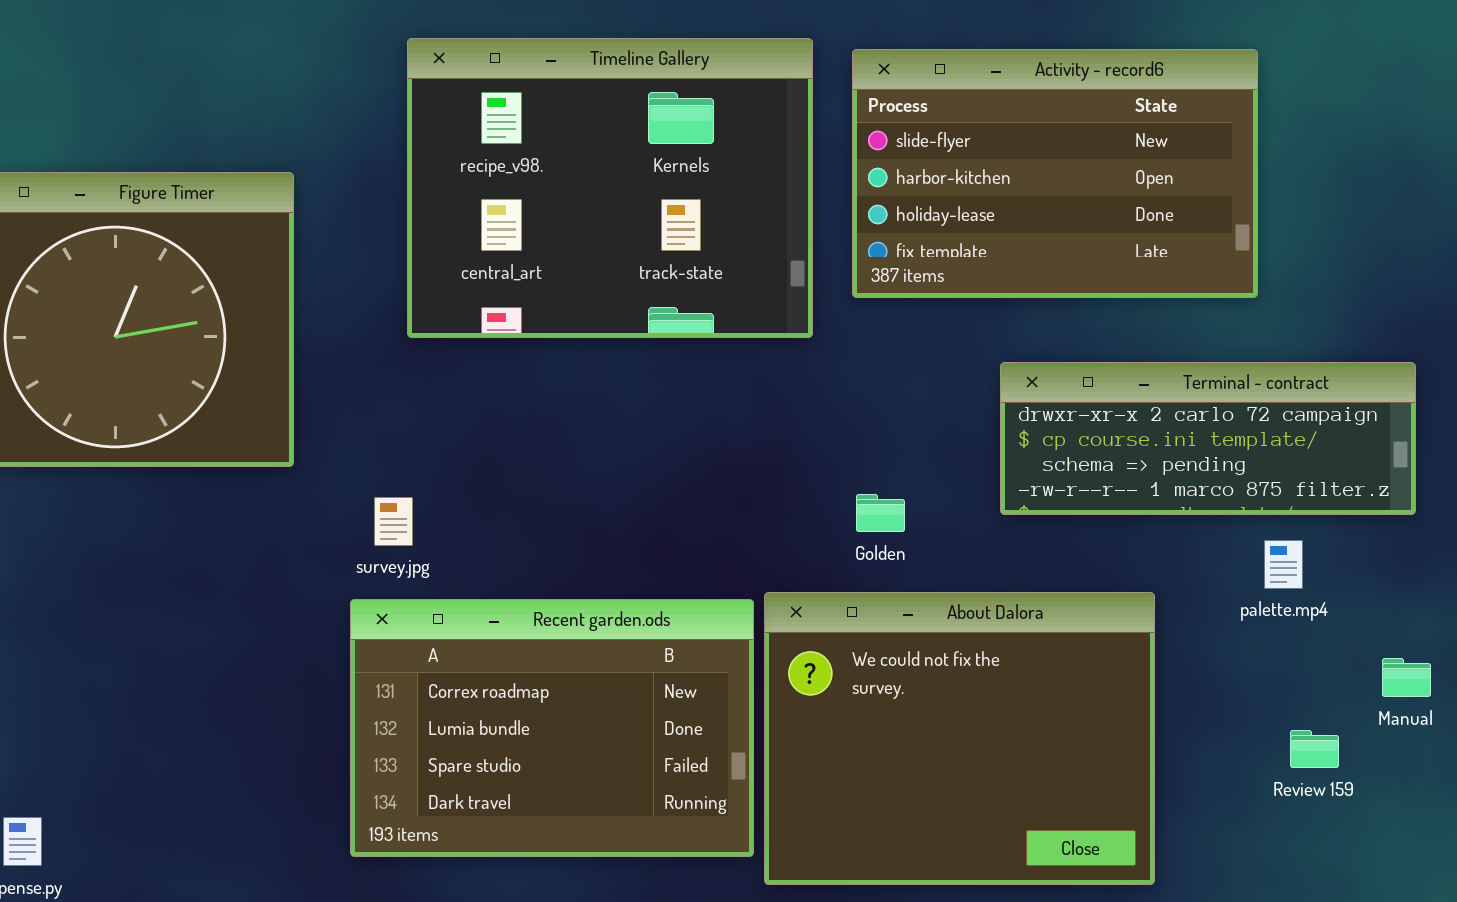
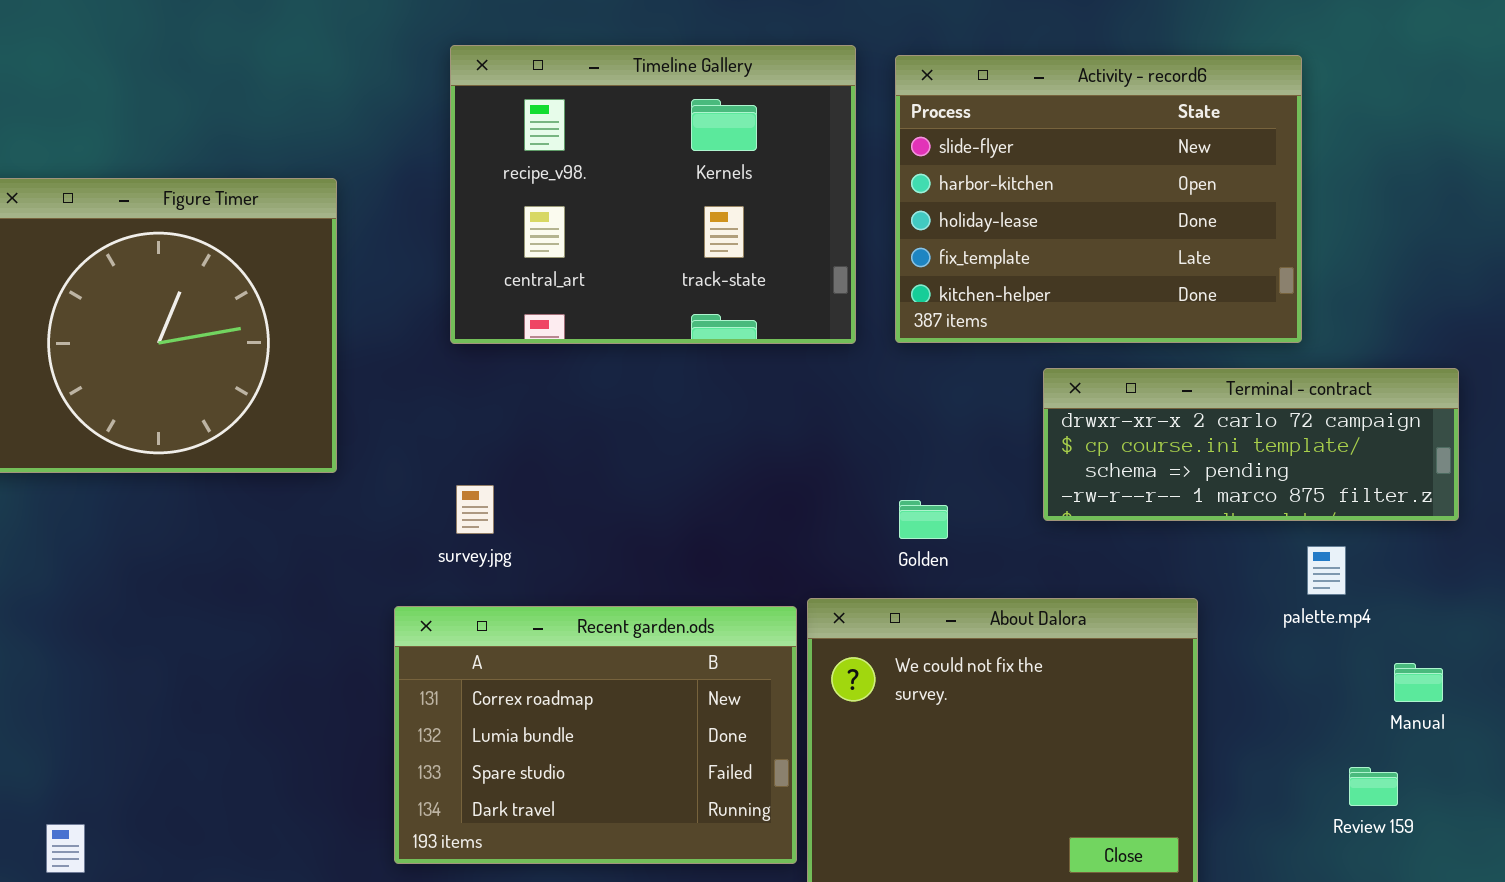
Activity - record6: [852,49,1258,298] -> [895,55,1302,343], resized
survey.jpg: [374,497,413,546] -> [456,485,494,534], moved
Manual: [1382,658,1431,697] -> [1394,663,1443,702], moved
Review 159: [1290,730,1339,768] -> [1349,767,1398,806], moved

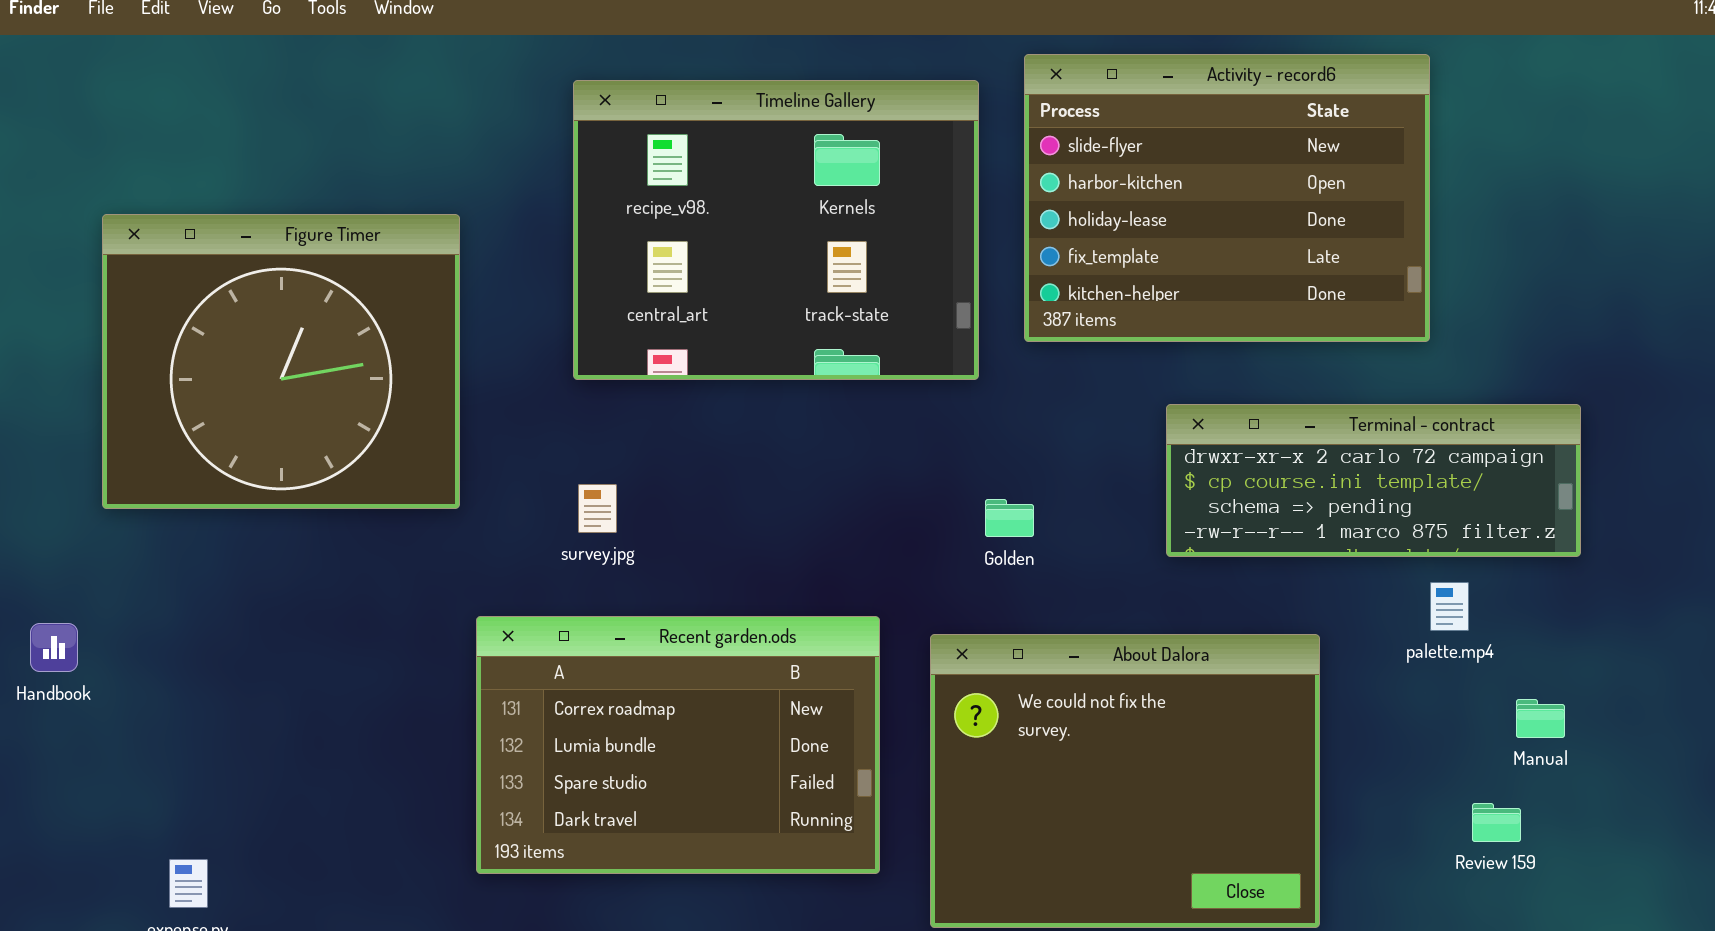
Activity - record6: [895,55,1302,343] -> [1024,54,1430,342], moved
survey.jpg: [456,485,494,534] -> [578,484,617,533], moved
Golden: [899,500,948,539] -> [985,499,1034,537], moved
Recent garden.ods: [394,606,797,864] -> [476,616,880,874], moved

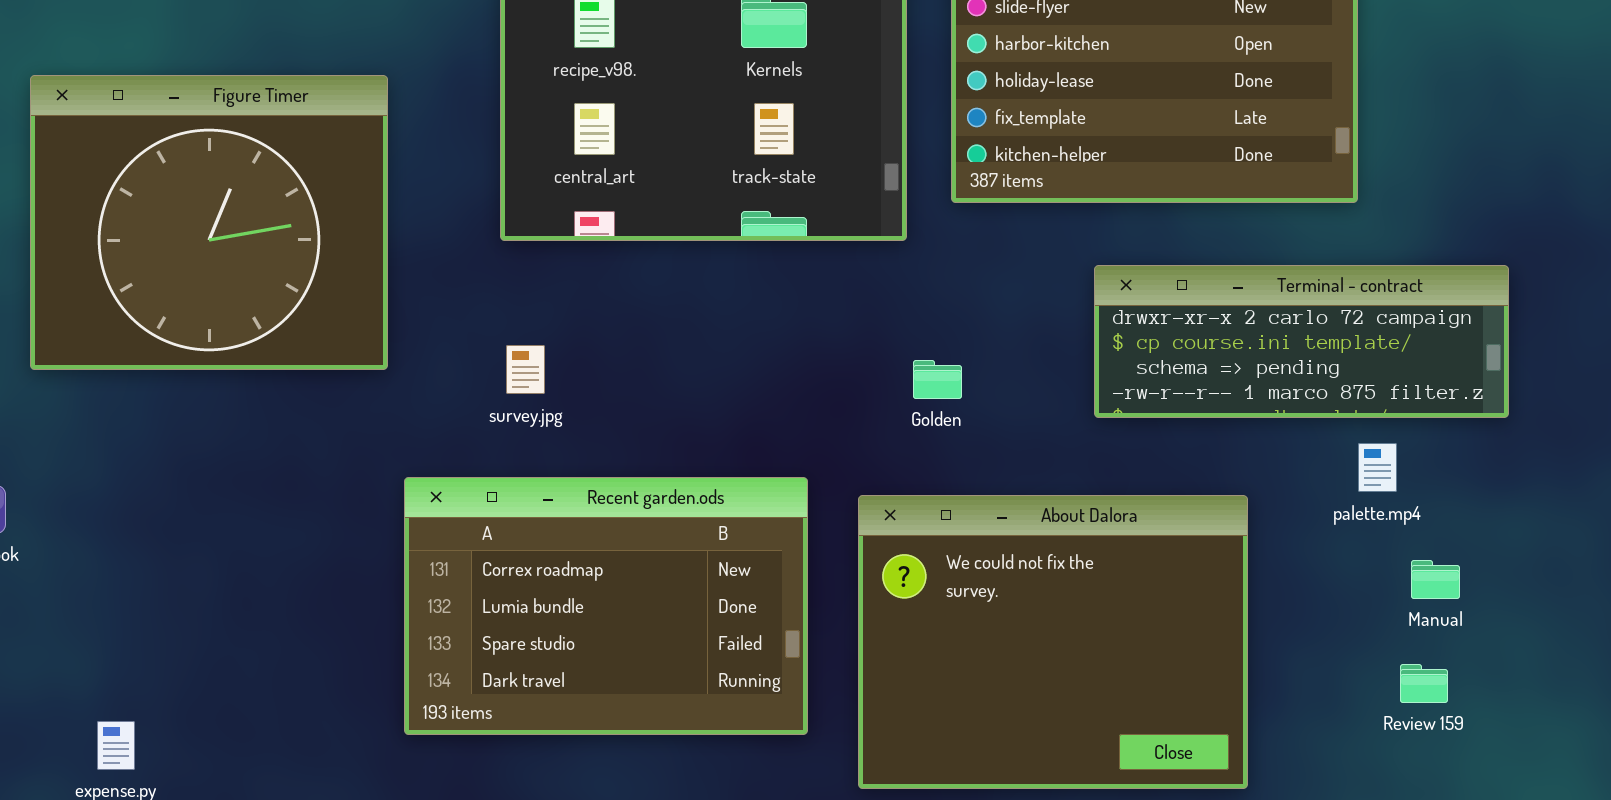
Manual: [1516,699,1565,738] -> [1411,560,1460,599], moved

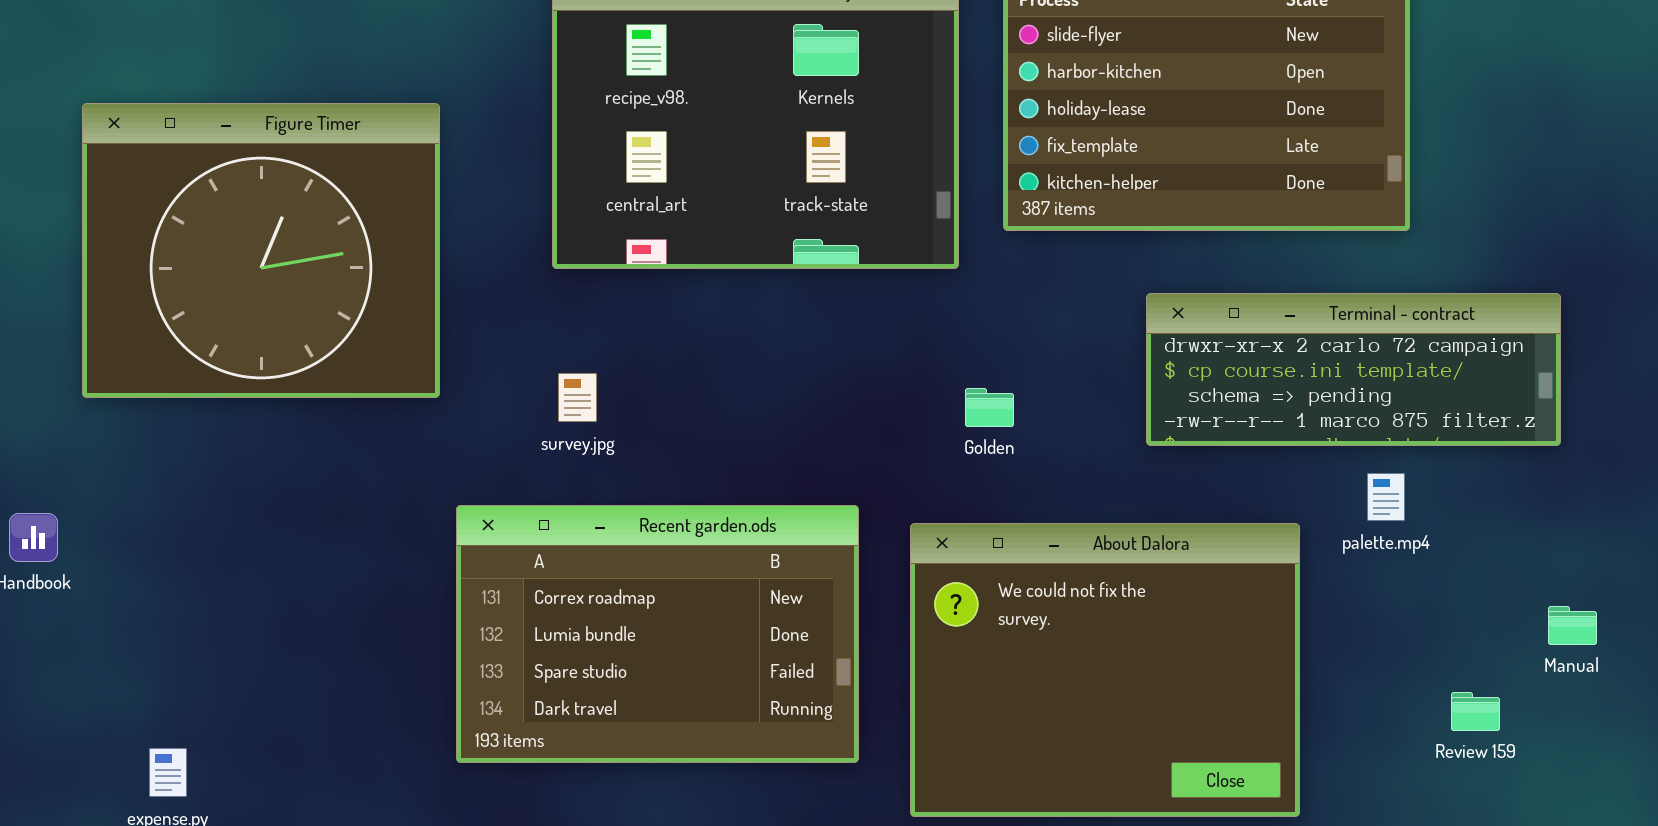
palette.mp4: [1358,443,1397,492] -> [1367,473,1405,521], moved
Manual: [1411,560,1460,599] -> [1548,606,1597,645], moved

